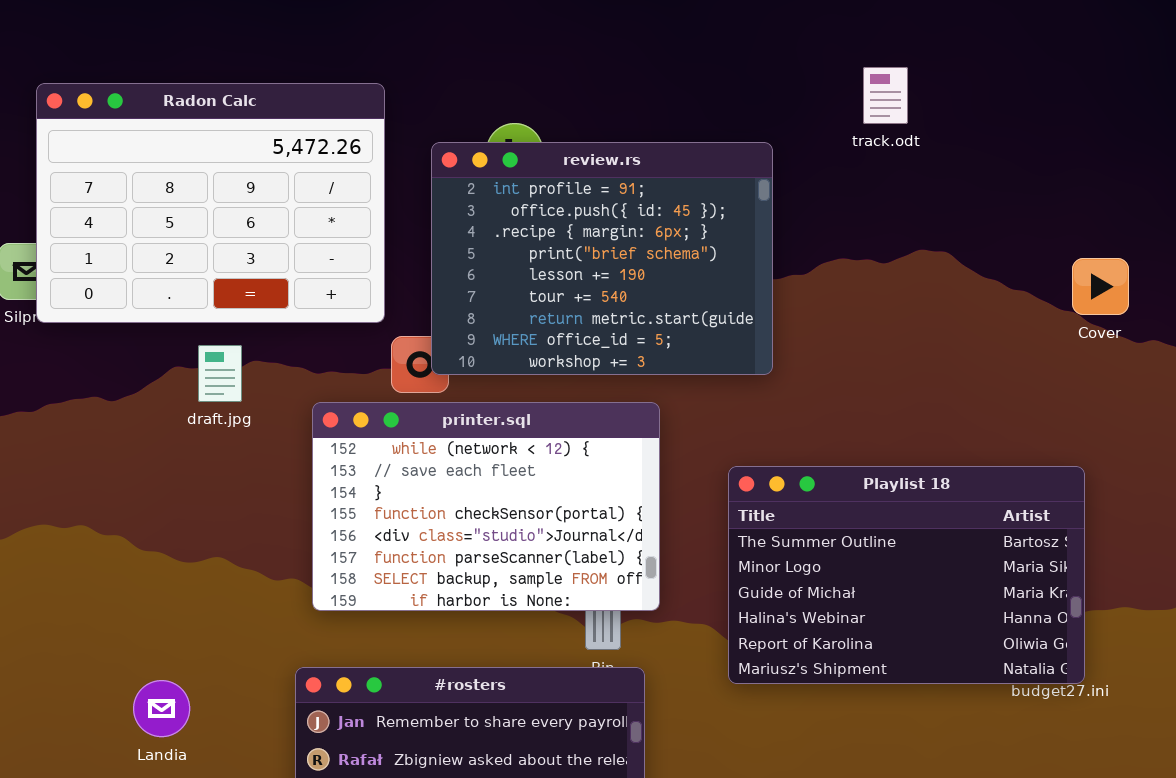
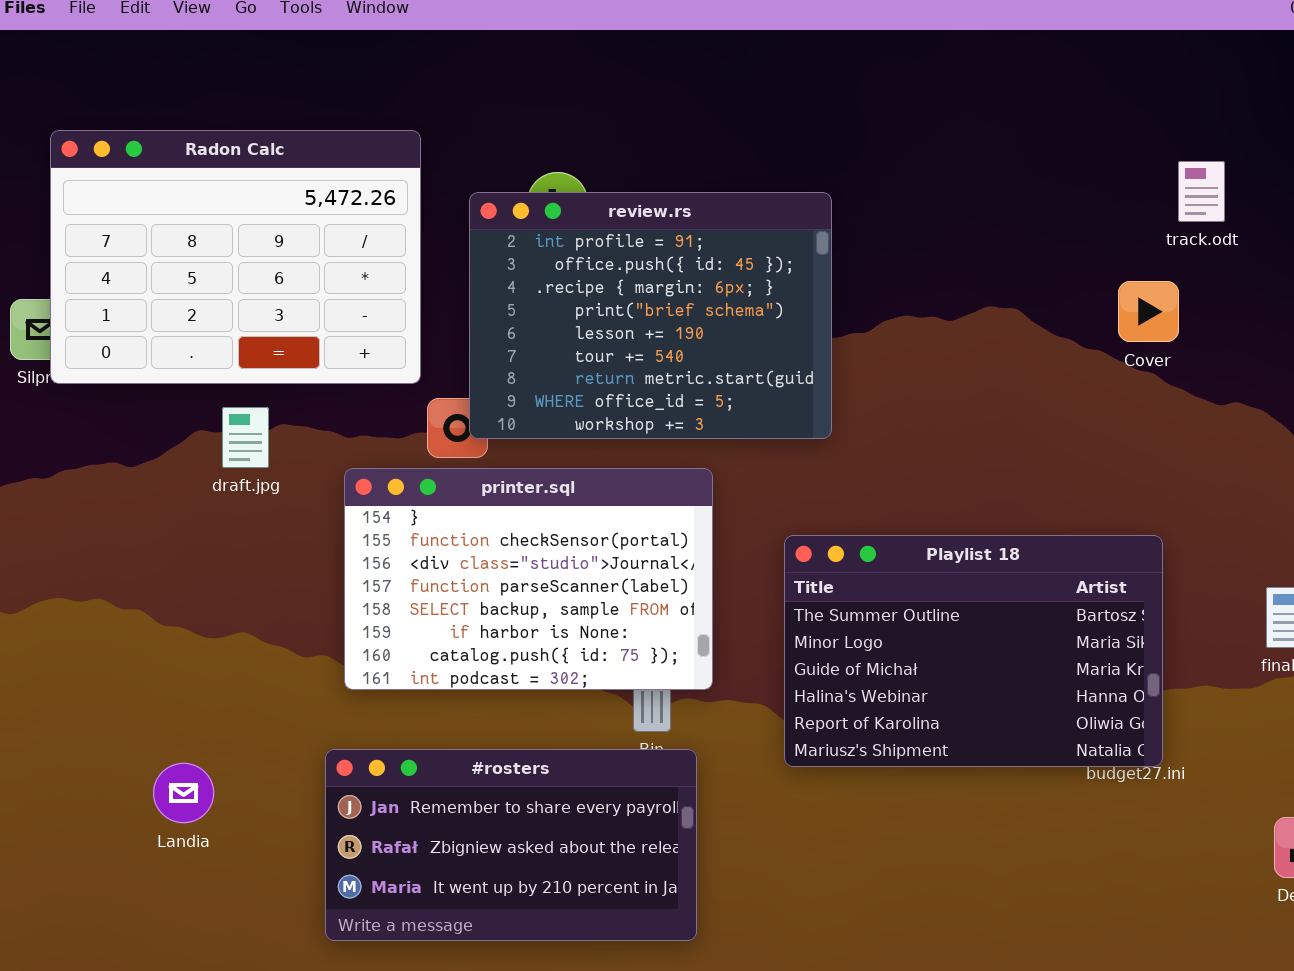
track.odt: [863,67,908,124] -> [1178,161,1225,222], moved
Cover: [1072,258,1129,315] -> [1118,281,1179,342], moved
printer.sql: [312,402,660,611] -> [344,468,713,690], scrolled down 2 rows

